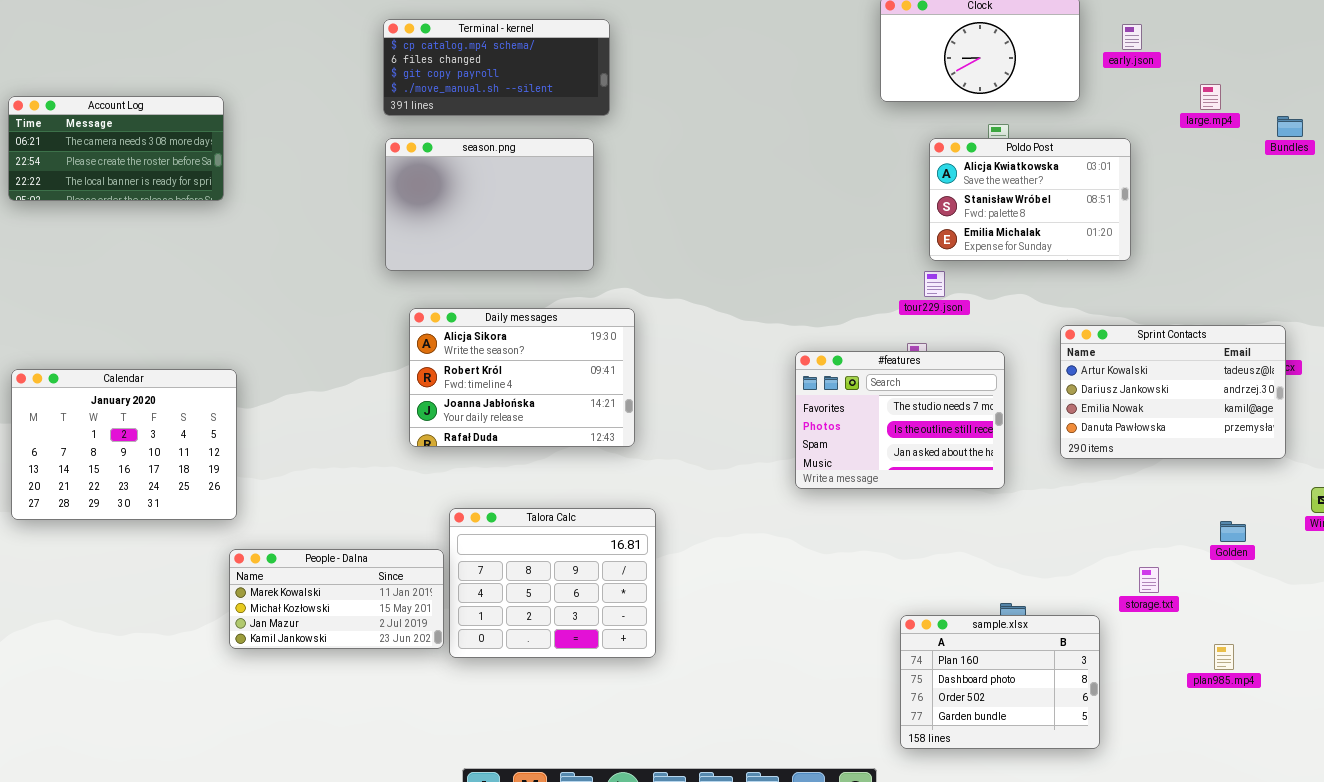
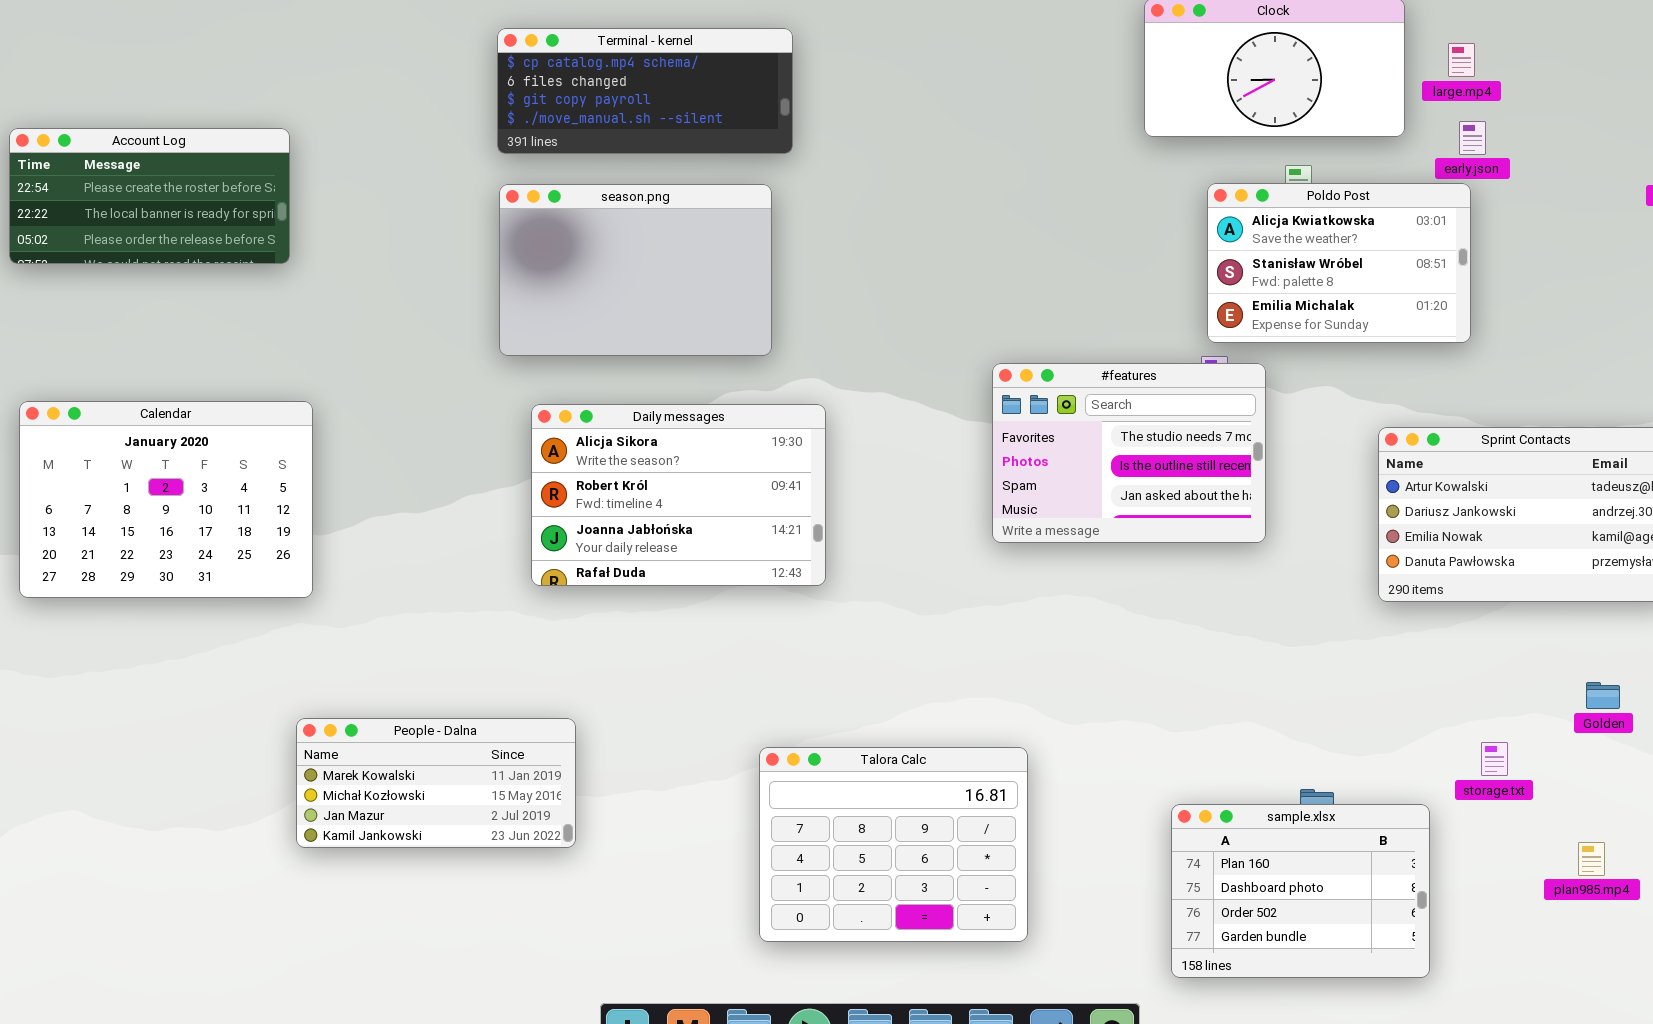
early.json: [1122,24,1142,50] -> [1459,121,1486,155], moved
large.mp4: [1200,84,1221,110] -> [1448,43,1475,77], moved
Account Log: [8,96,224,201] -> [9,128,290,264], scrolled down 1 row
#features: [795,351,1005,489] -> [992,363,1266,543], moved
Calendar: [11,369,237,520] -> [19,401,313,598], moved
Talora Calc: [449,508,656,658] -> [759,747,1028,942], moved

